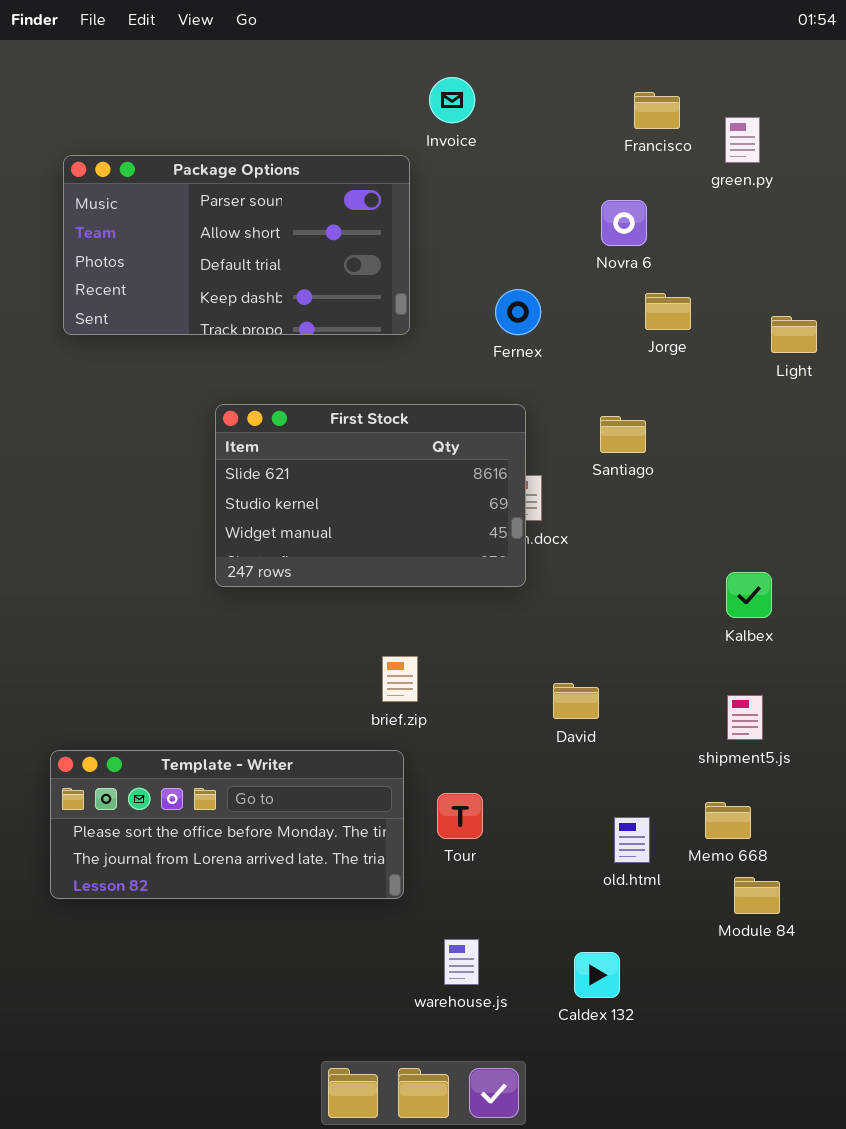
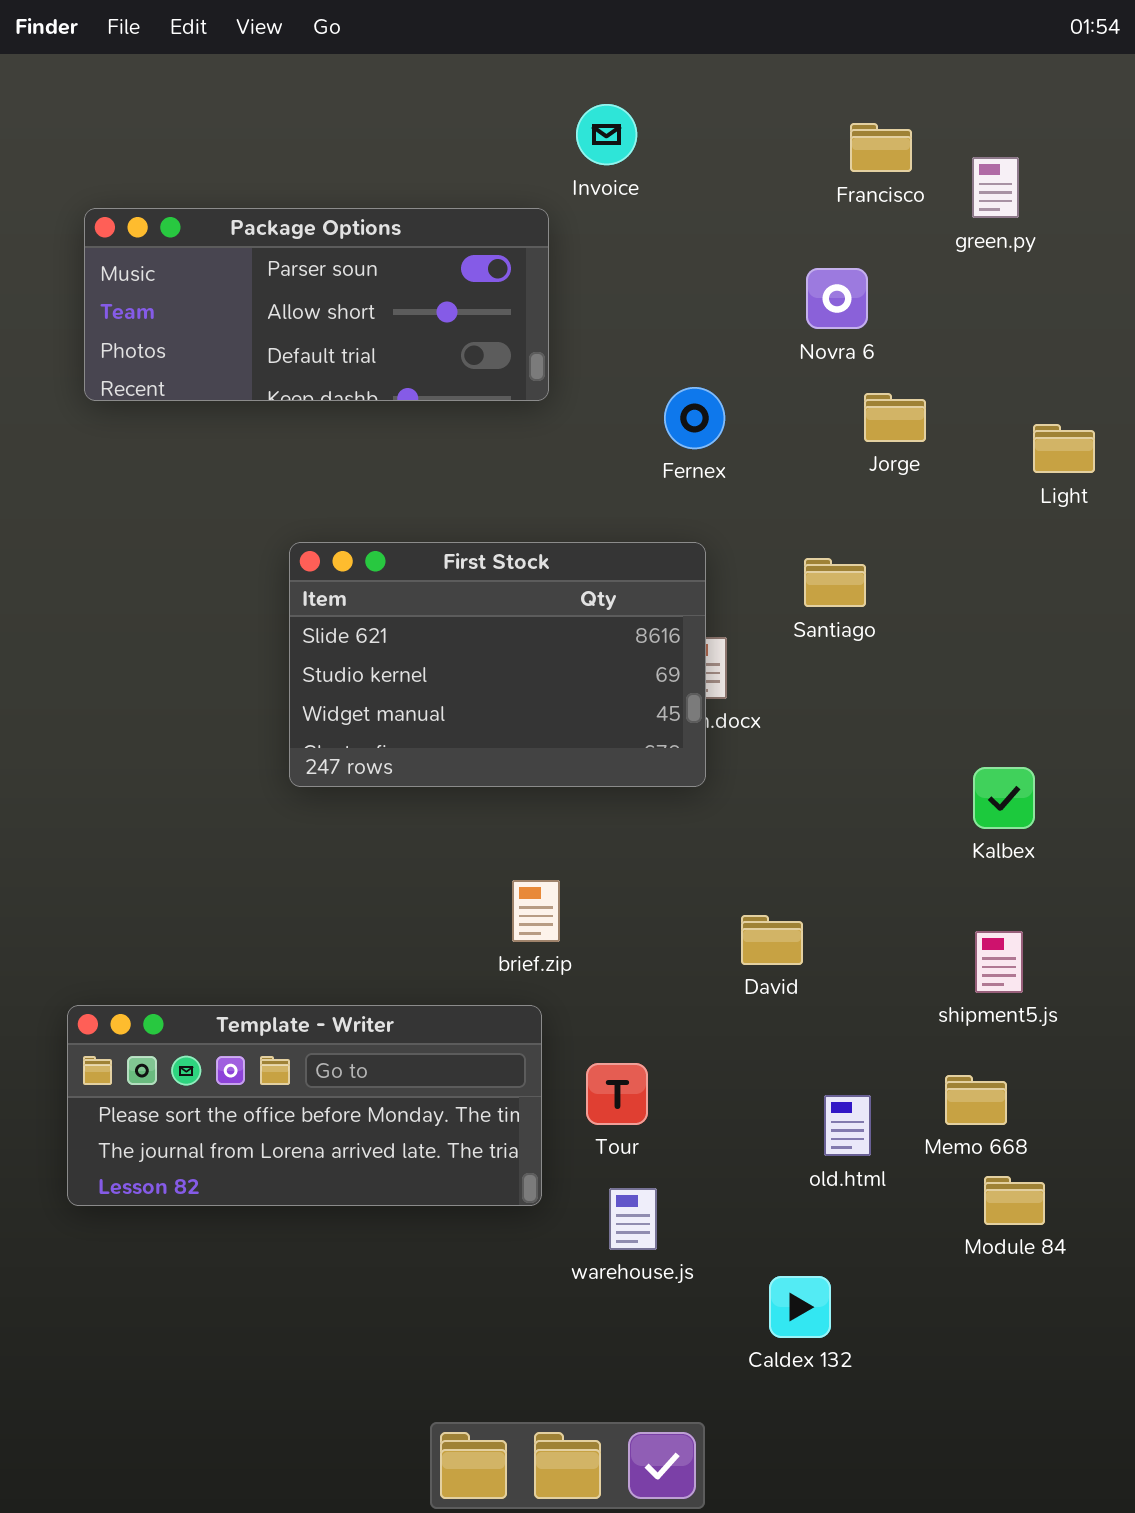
Package Options: [63,155,410,335] -> [84,208,549,401], resized
warehouse.js: [444,939,479,985] -> [609,1188,657,1250], moved

